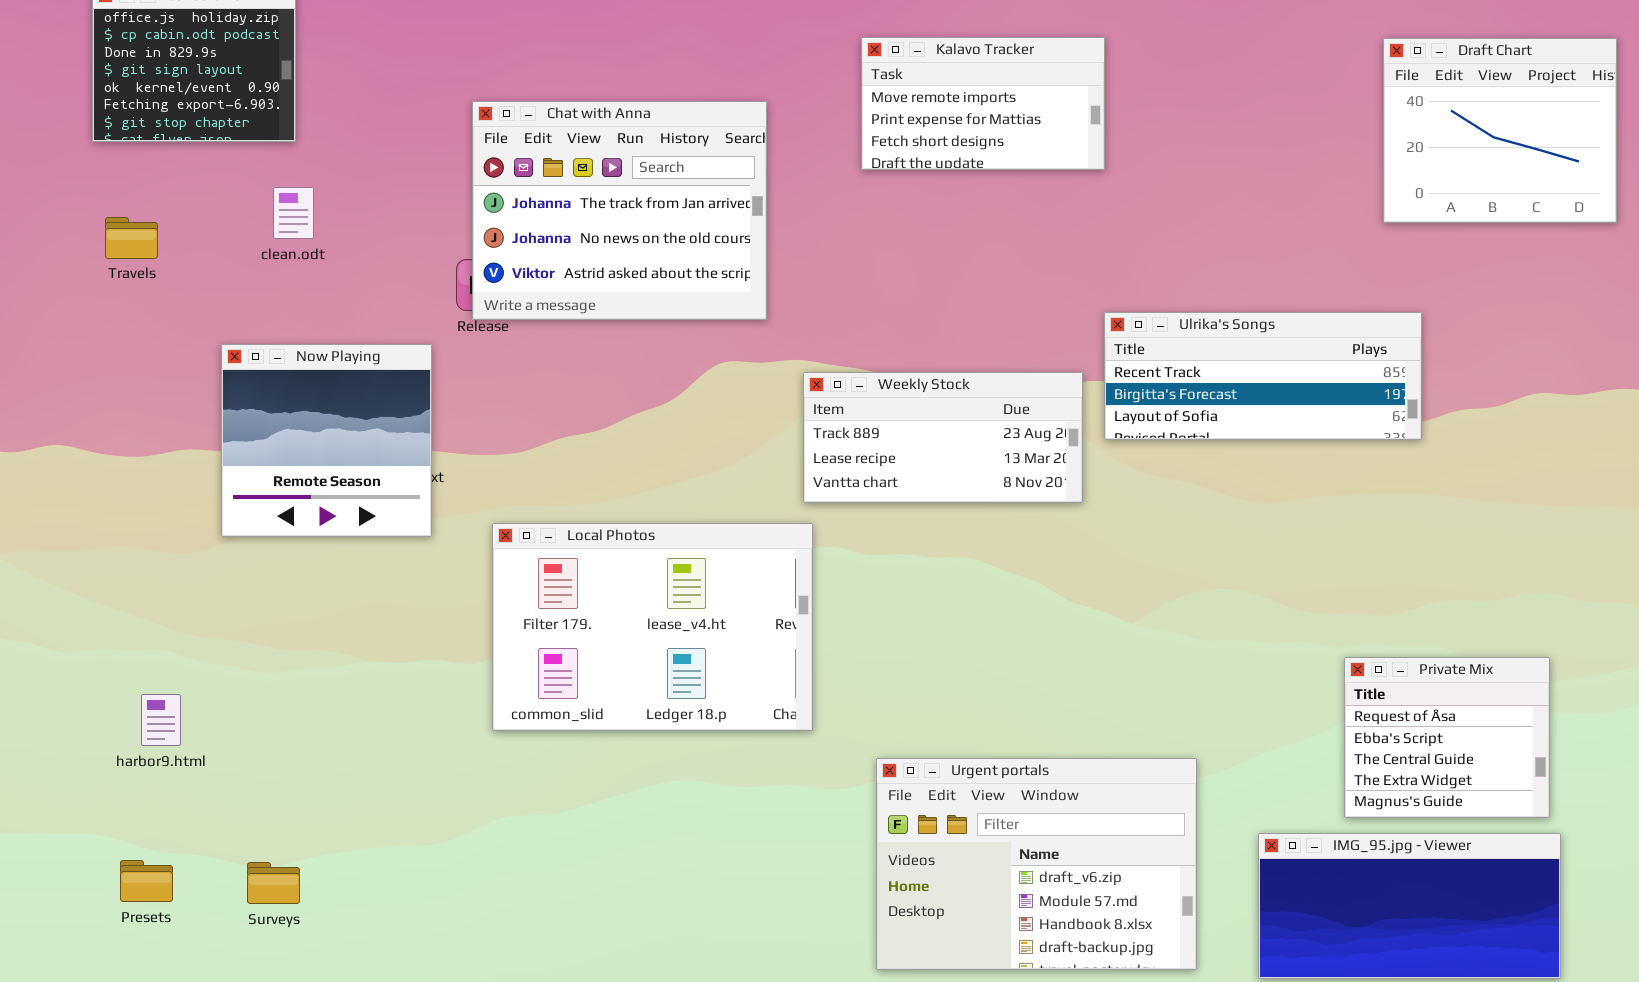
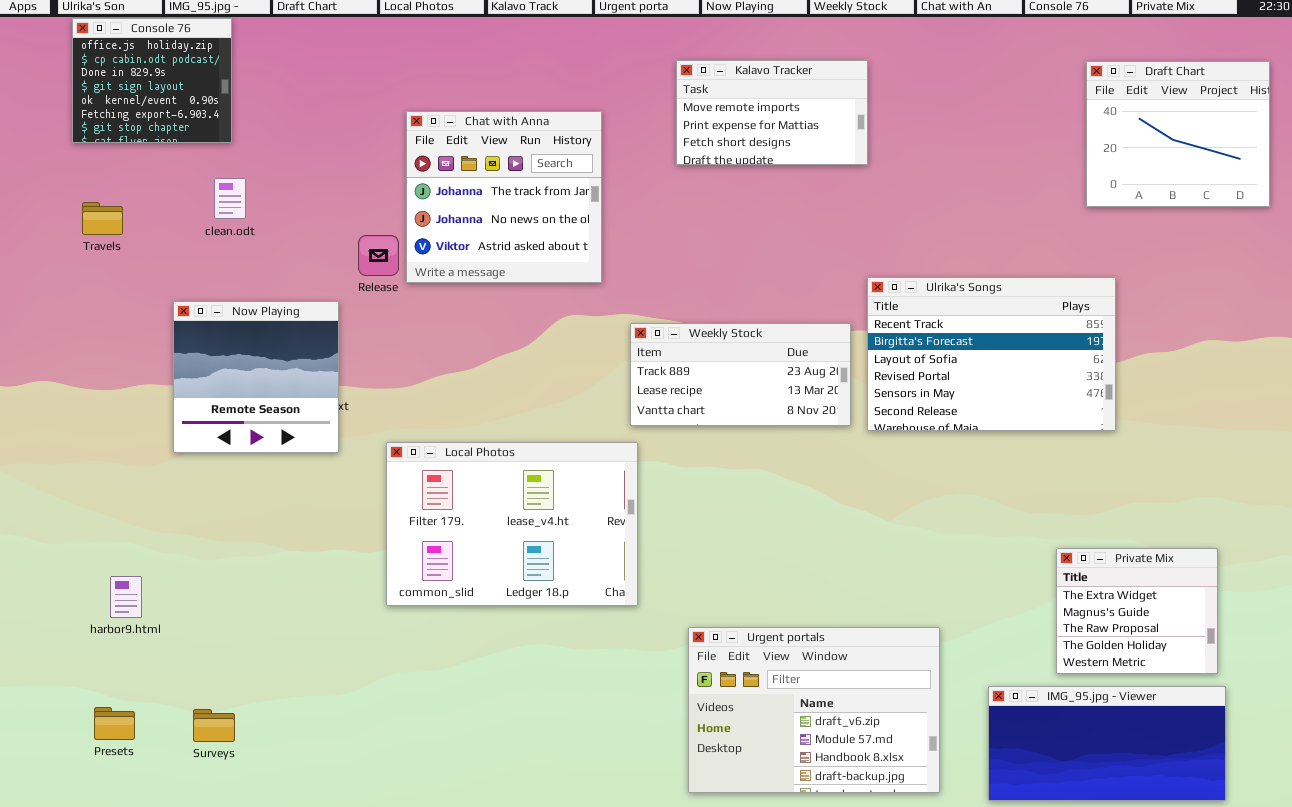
Chat with Anna: [472,101,767,320] -> [406,111,602,283], resized
Ulrika's Songs: [1104,312,1422,440] -> [867,277,1116,431], resized
Private Mix: [1344,657,1550,818] -> [1056,548,1218,674], scrolled down 3 rows

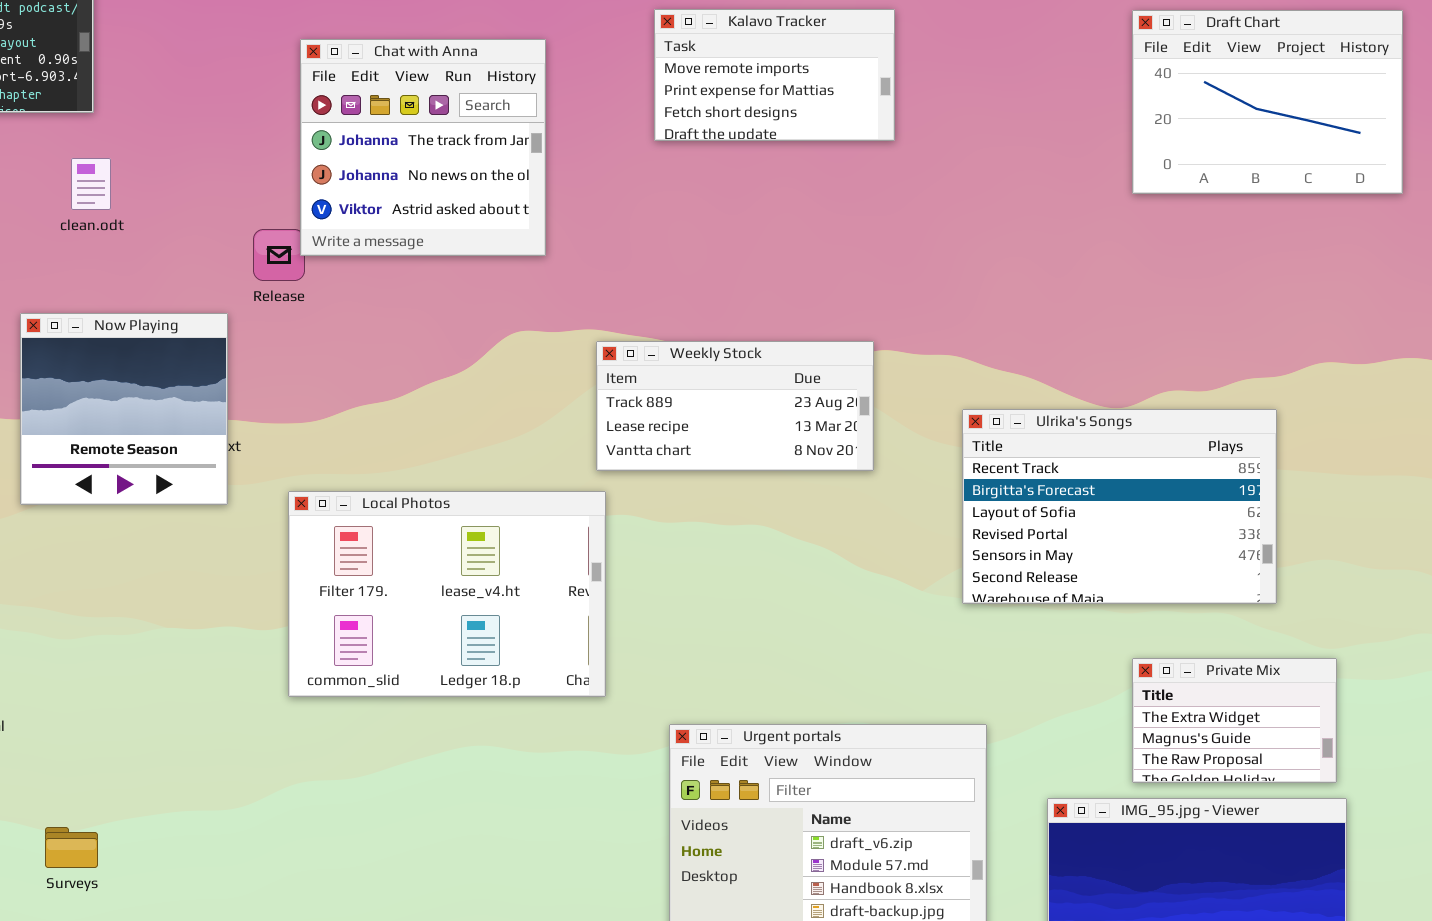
Draft Chart: [1086,61,1270,207] -> [1132,10,1403,194], resized
Chat with Anna: [406,111,602,283] -> [300,39,546,256], moved
Ulrika's Songs: [867,277,1116,431] -> [962,409,1277,604], moved
Private Mix: [1056,548,1218,674] -> [1132,658,1337,783], resized

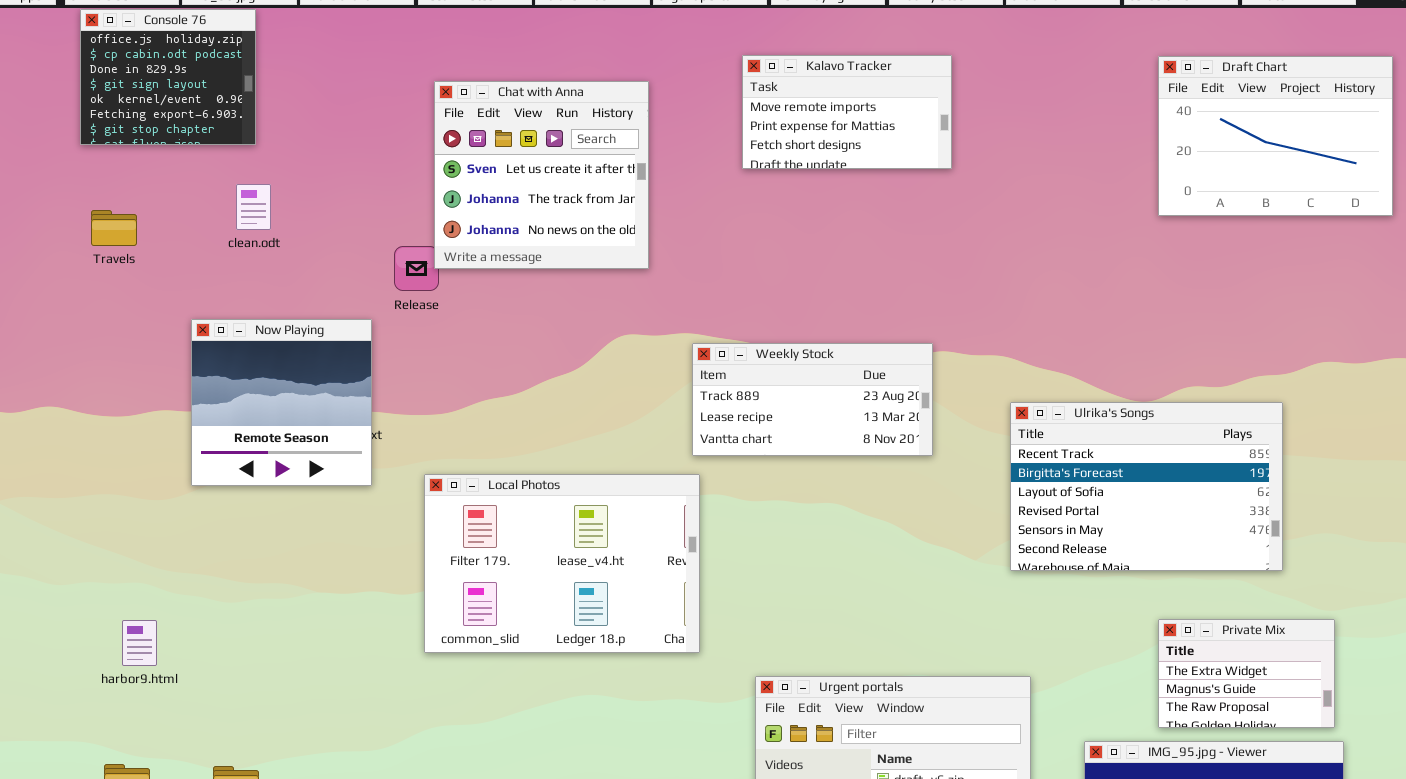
Chat with Anna: [300,39,546,256] -> [434,81,649,269], scrolled up 1 row

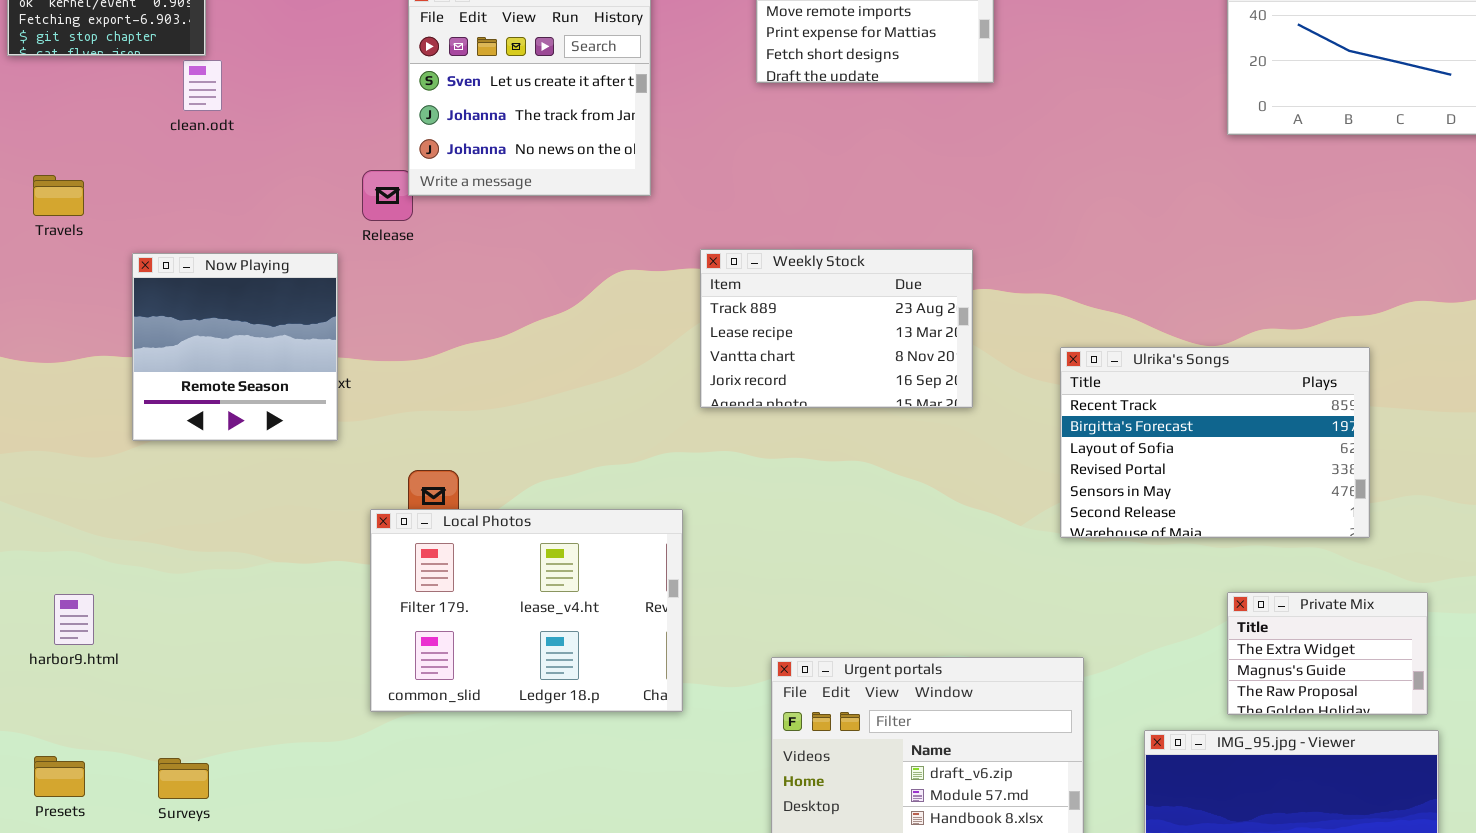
clean.odt: [236,184,271,230] -> [183,60,222,111], moved
Travels: [91,210,137,246] -> [33,175,84,216], moved
Weekly Stock: [692,343,933,456] -> [700,249,973,408], resized
Local Photos: [424,474,700,653] -> [370,509,683,712], moved

